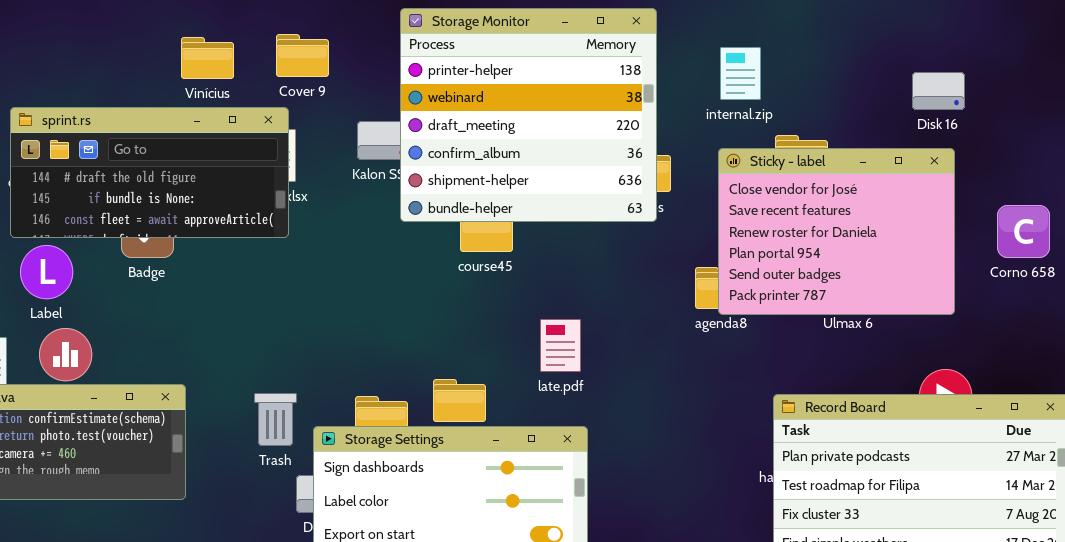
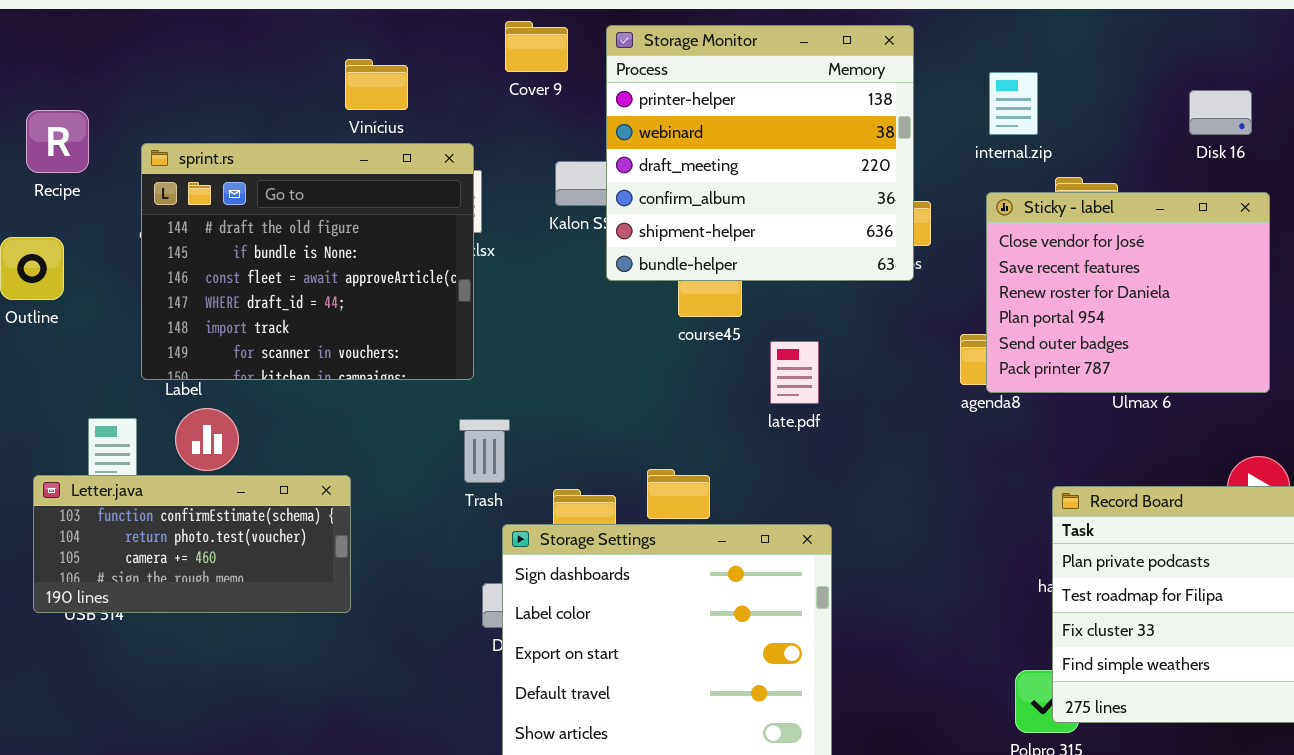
Cover 9: [276,34,329,77] -> [505,21,568,72], moved
Disk 16: [912,72,965,110] -> [1189,90,1252,135], moved
sprint.rs: [10,107,289,238] -> [141,143,474,380], resized
late.pdf: [540,319,581,372] -> [770,341,819,404], moved
Trash: [254,393,297,446] -> [459,419,510,483], moved

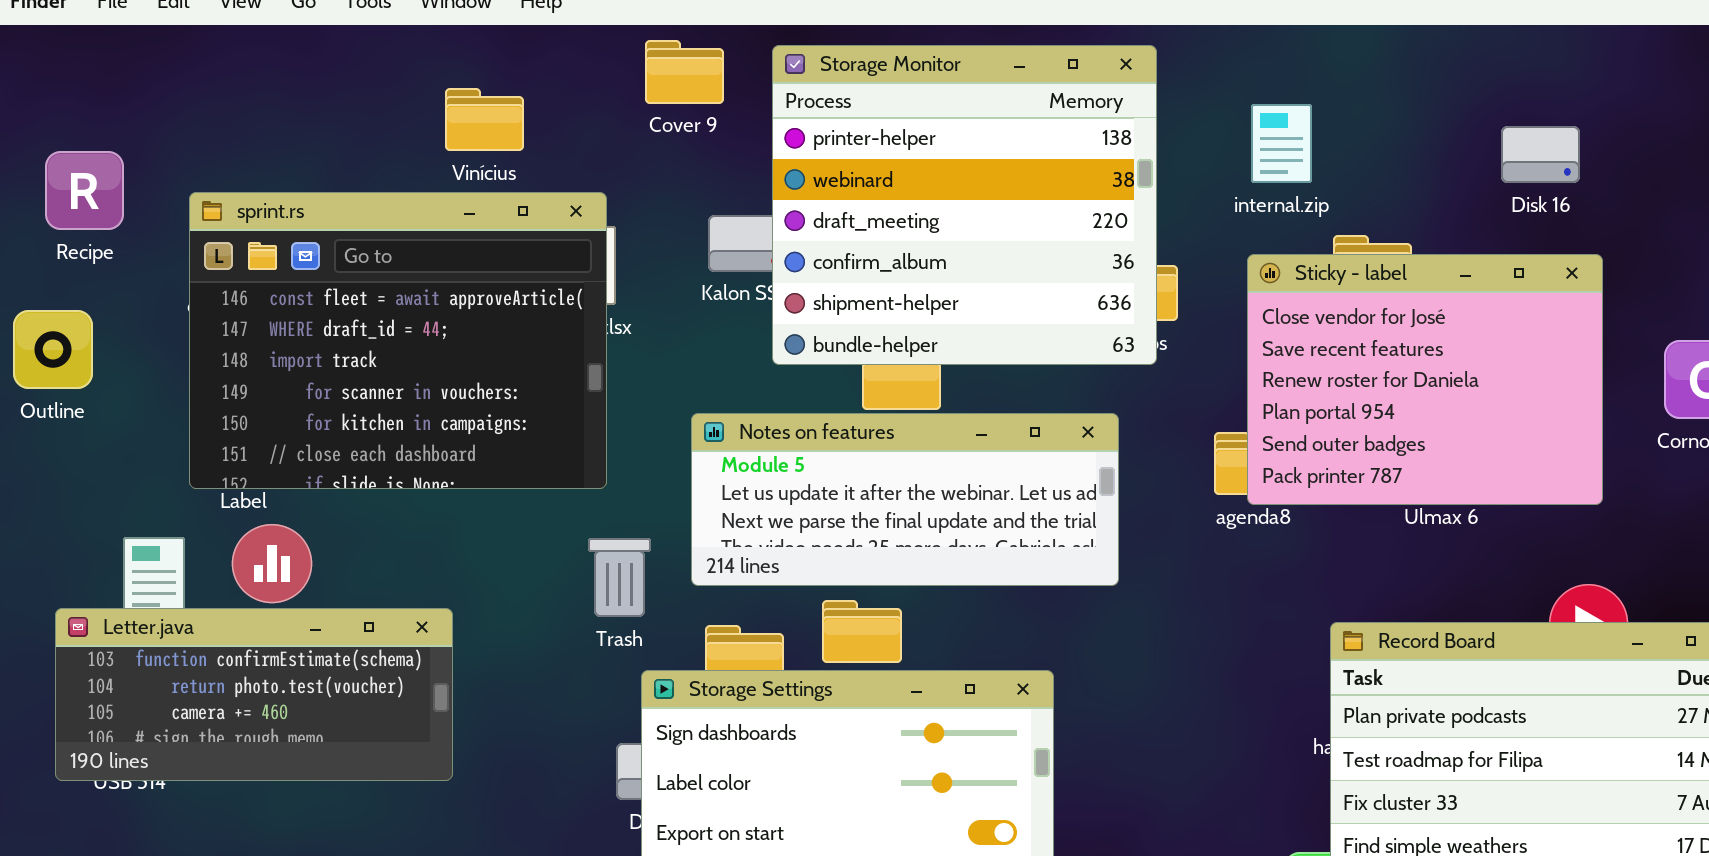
sprint.rs: [141,143,474,380] -> [189,192,607,489], scrolled down 2 rows
Notes on features: none -> [691,413,1119,586], opened

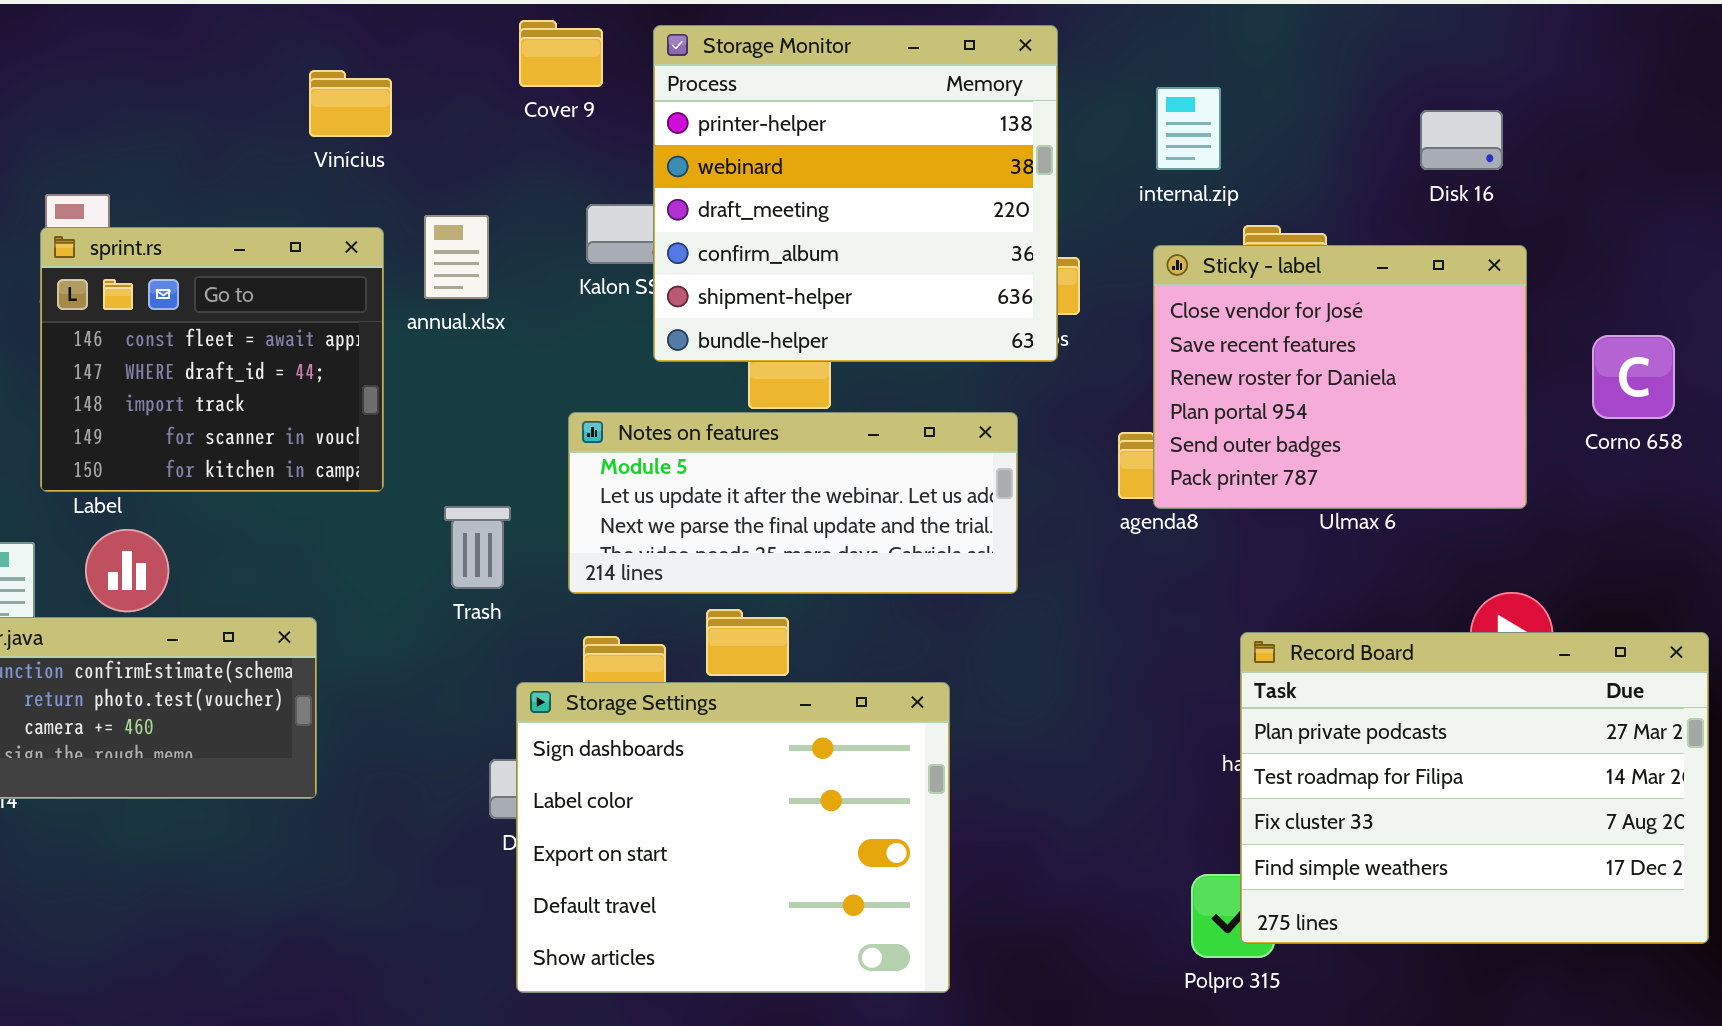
sprint.rs: [189,192,607,489] -> [40,227,384,492], resized
Trash: [588,538,651,617] -> [444,506,511,589], moved

